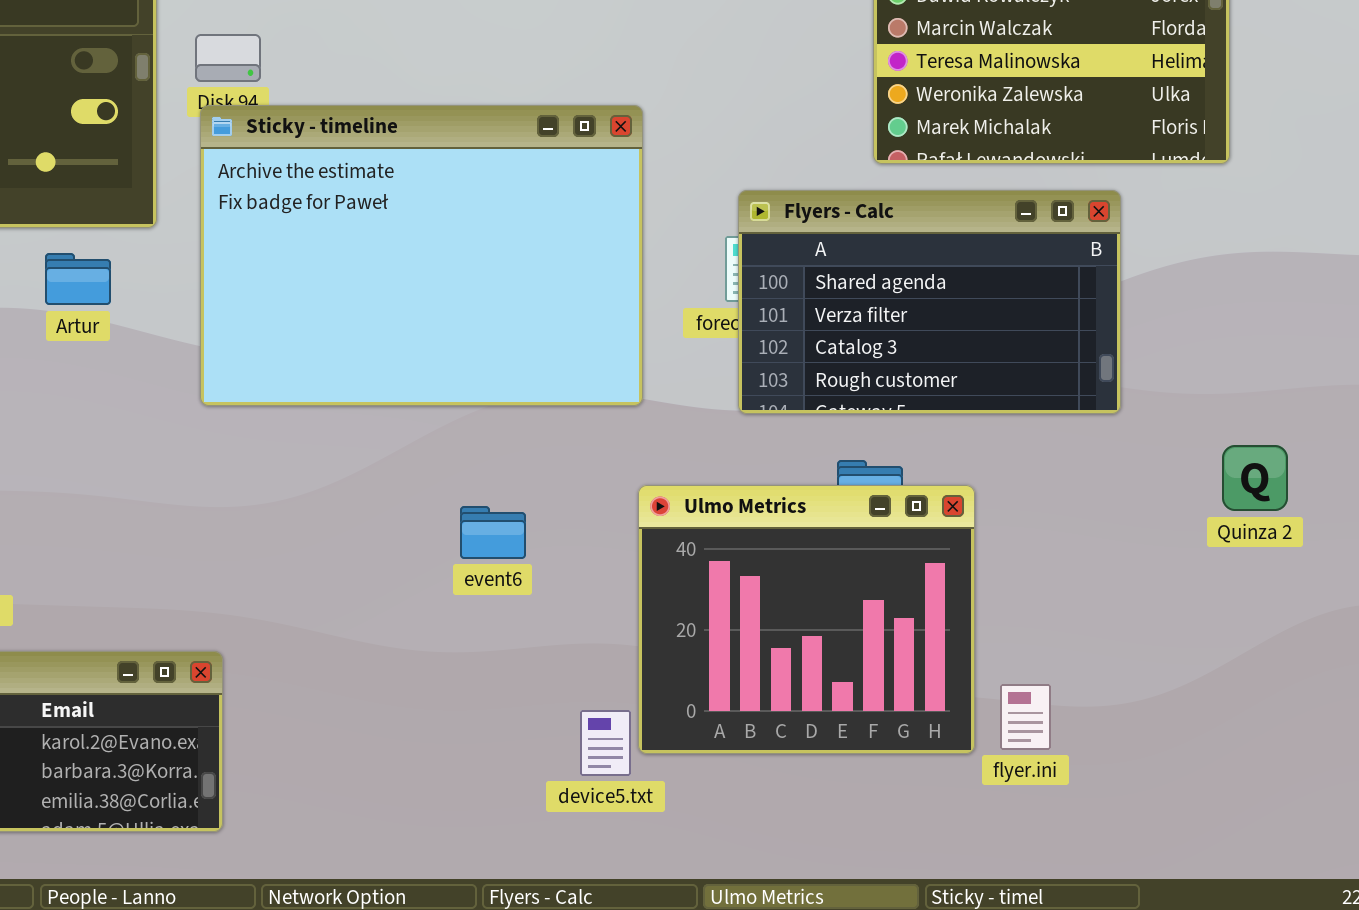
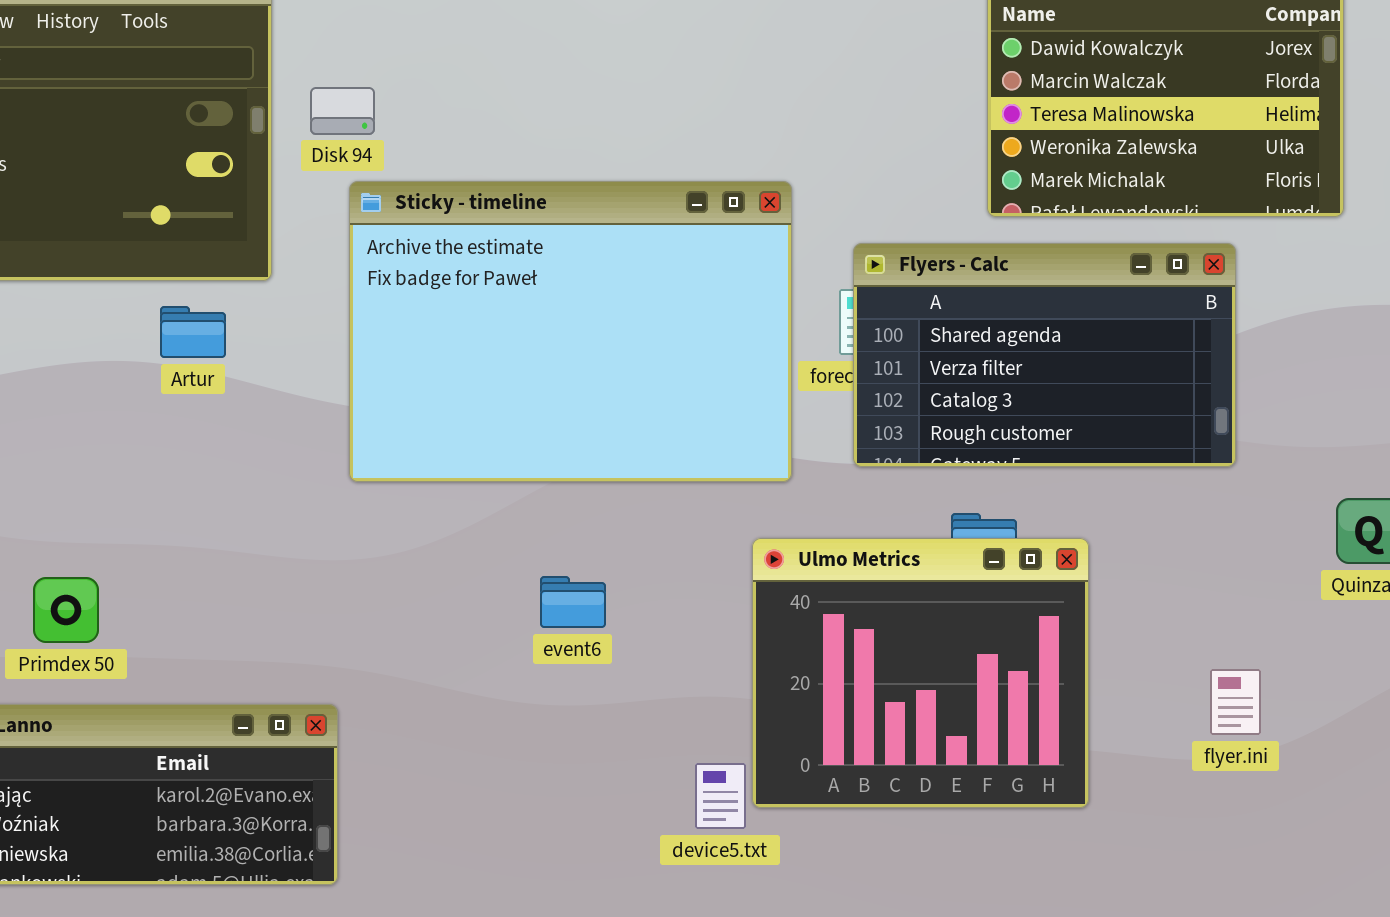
Sticky - timeline: [200,105,643,406] -> [349,181,792,482], moved
event6: [460,506,526,559] -> [540,576,606,628], moved
flyer.ini: [1000,684,1051,750] -> [1210,669,1261,735], moved

